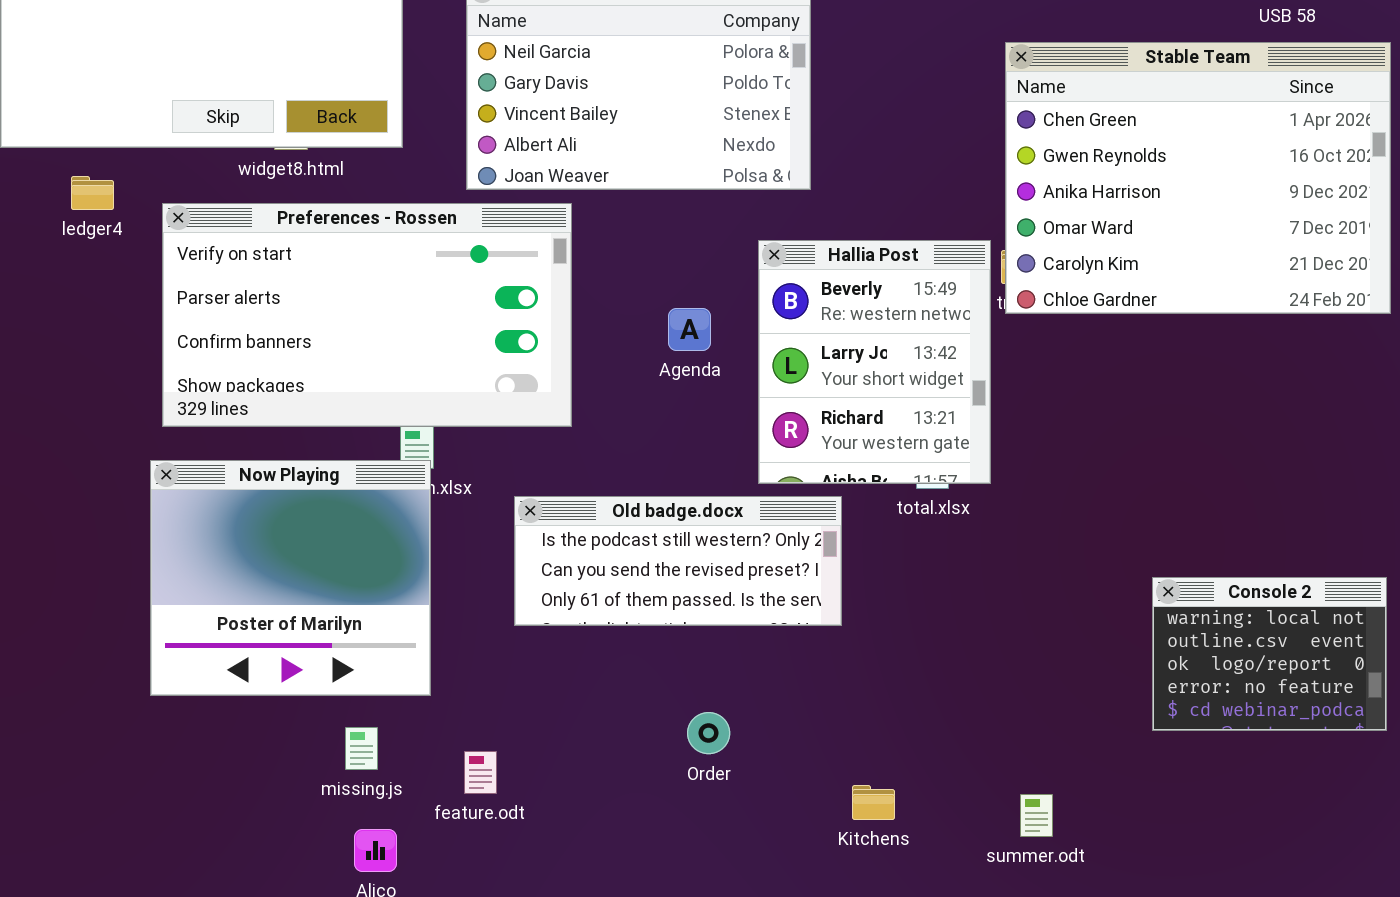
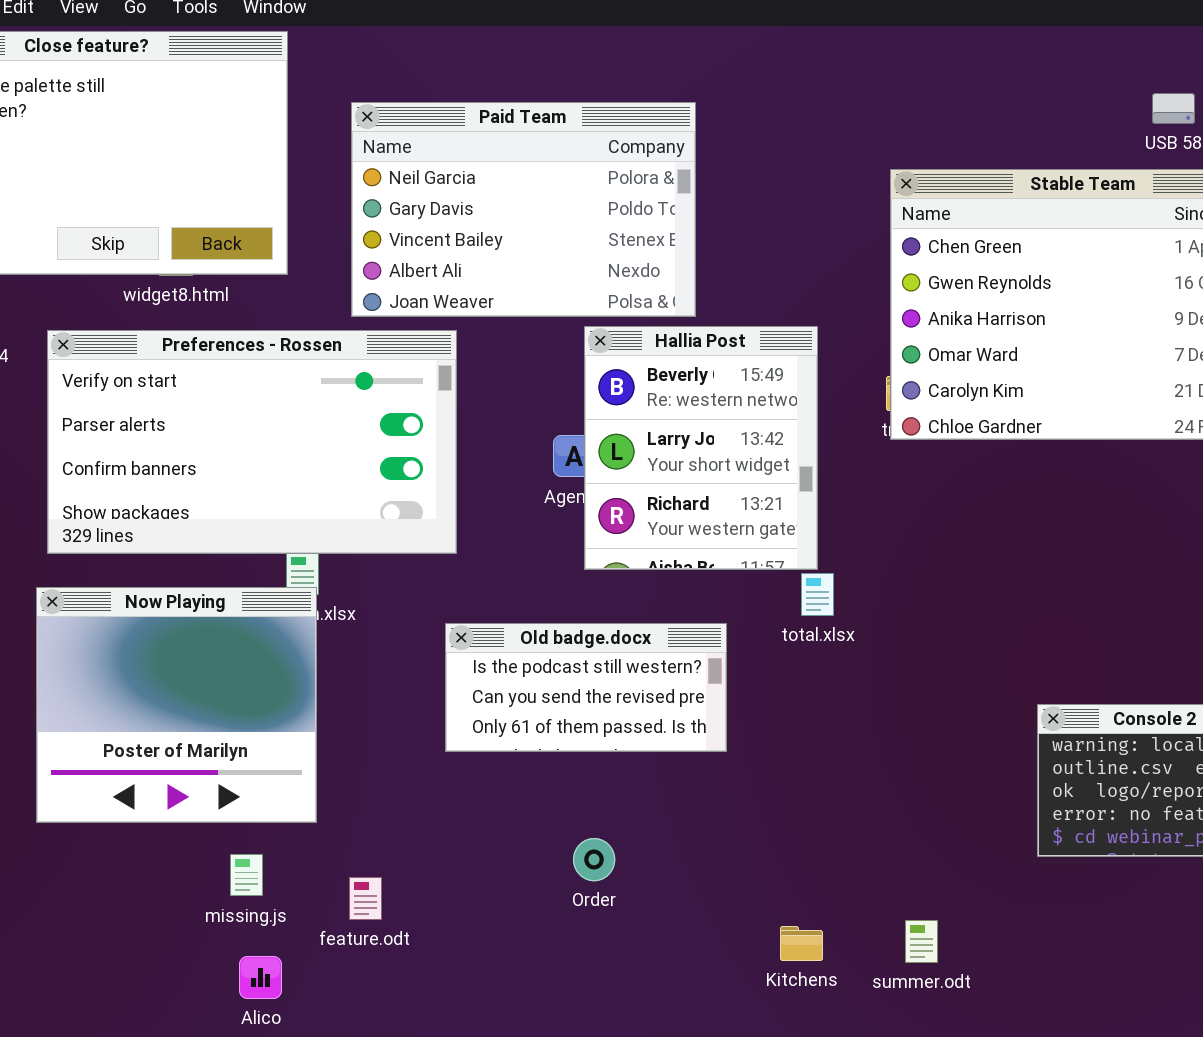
Hallia Post: [758,240,991,484] -> [584,326,818,570], moved
Old badge.docx: [514,496,842,626] -> [445,623,727,752], resized
Kitchens: [852,785,895,820] -> [780,926,823,961], moved

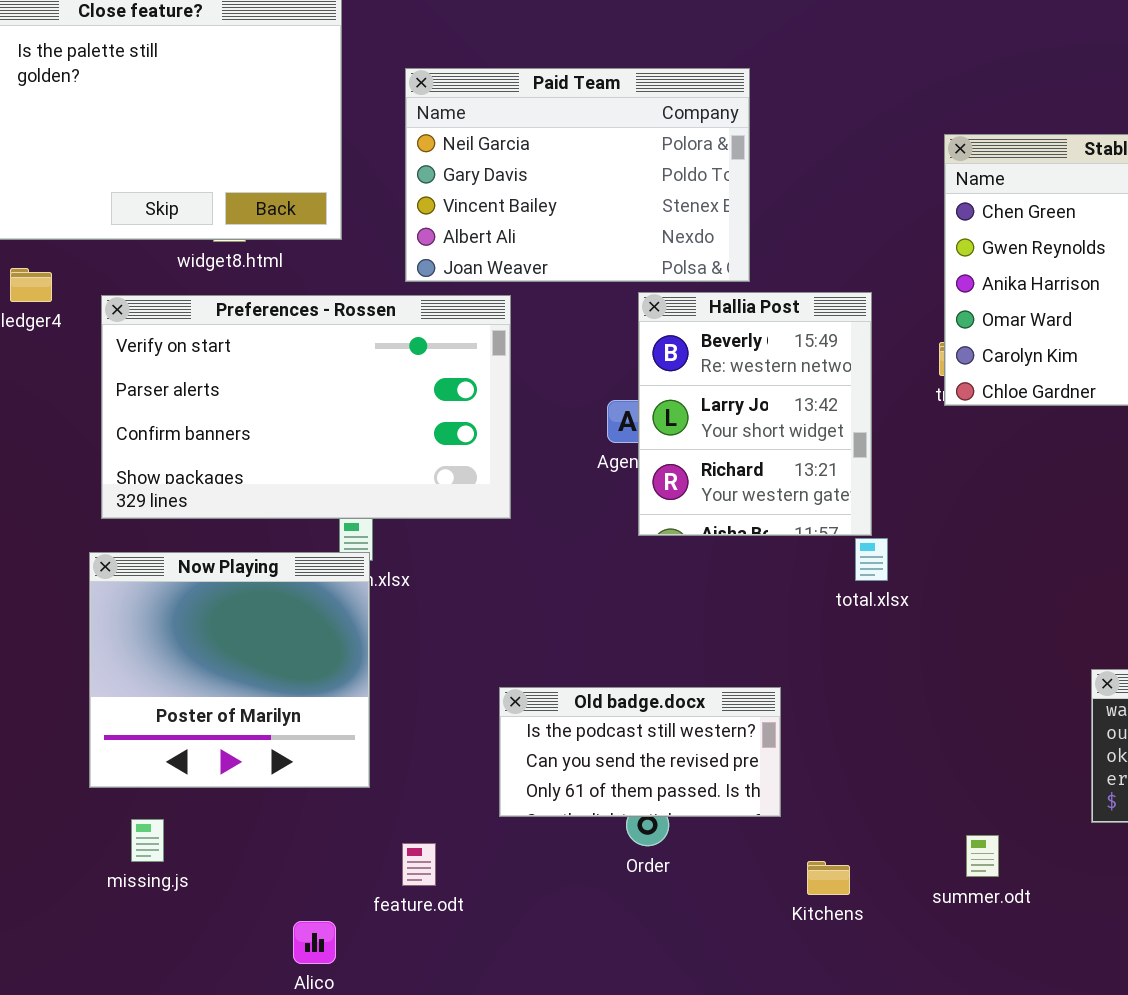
Old badge.docx: [445,623,727,752] -> [499,687,781,817], moved
missing.js: [230,854,263,896] -> [131,819,164,862], moved
summer.odt: [905,920,938,963] -> [966,835,999,877], moved
Kitchens: [780,926,823,961] -> [807,861,850,895], moved

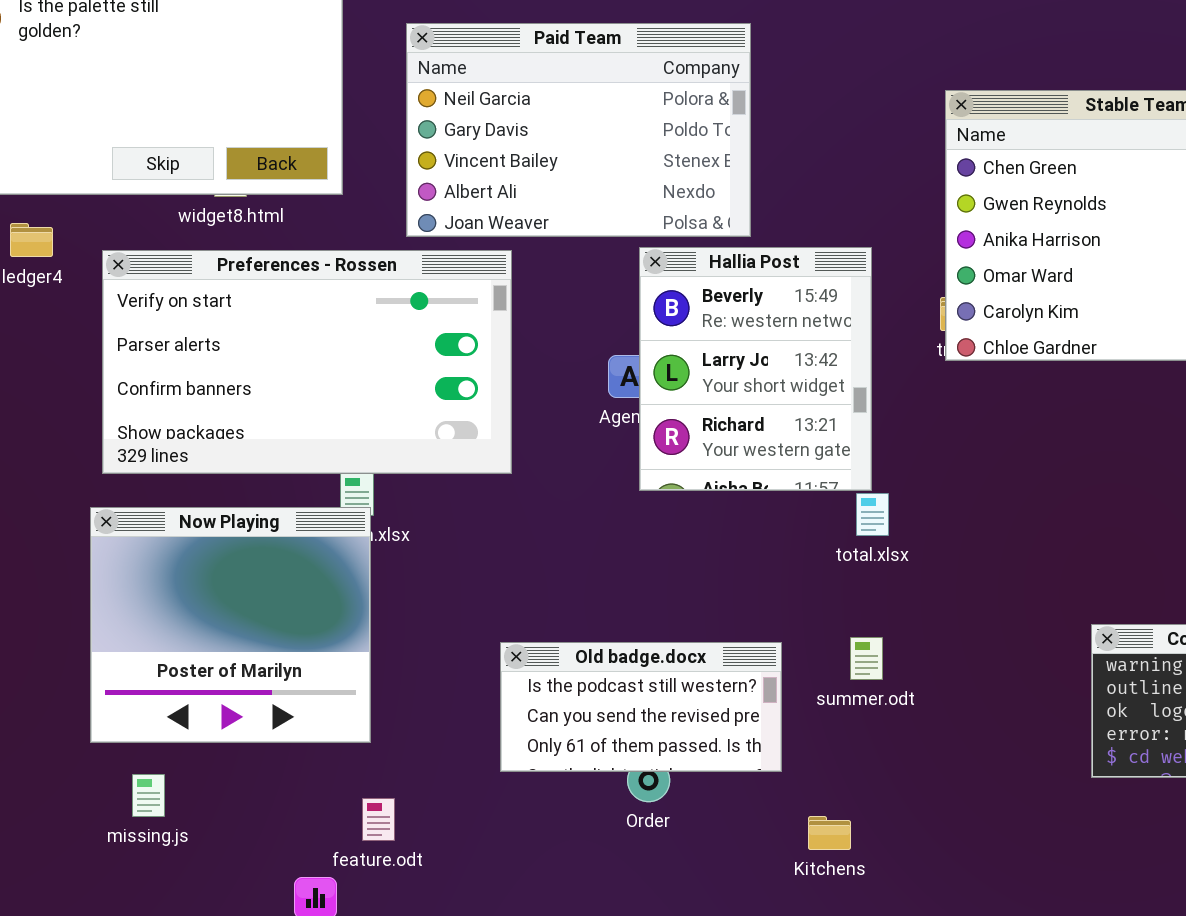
summer.odt: [966,835,999,877] -> [850,637,883,680], moved
feature.odt: [402,843,436,886] -> [362,798,395,841], moved

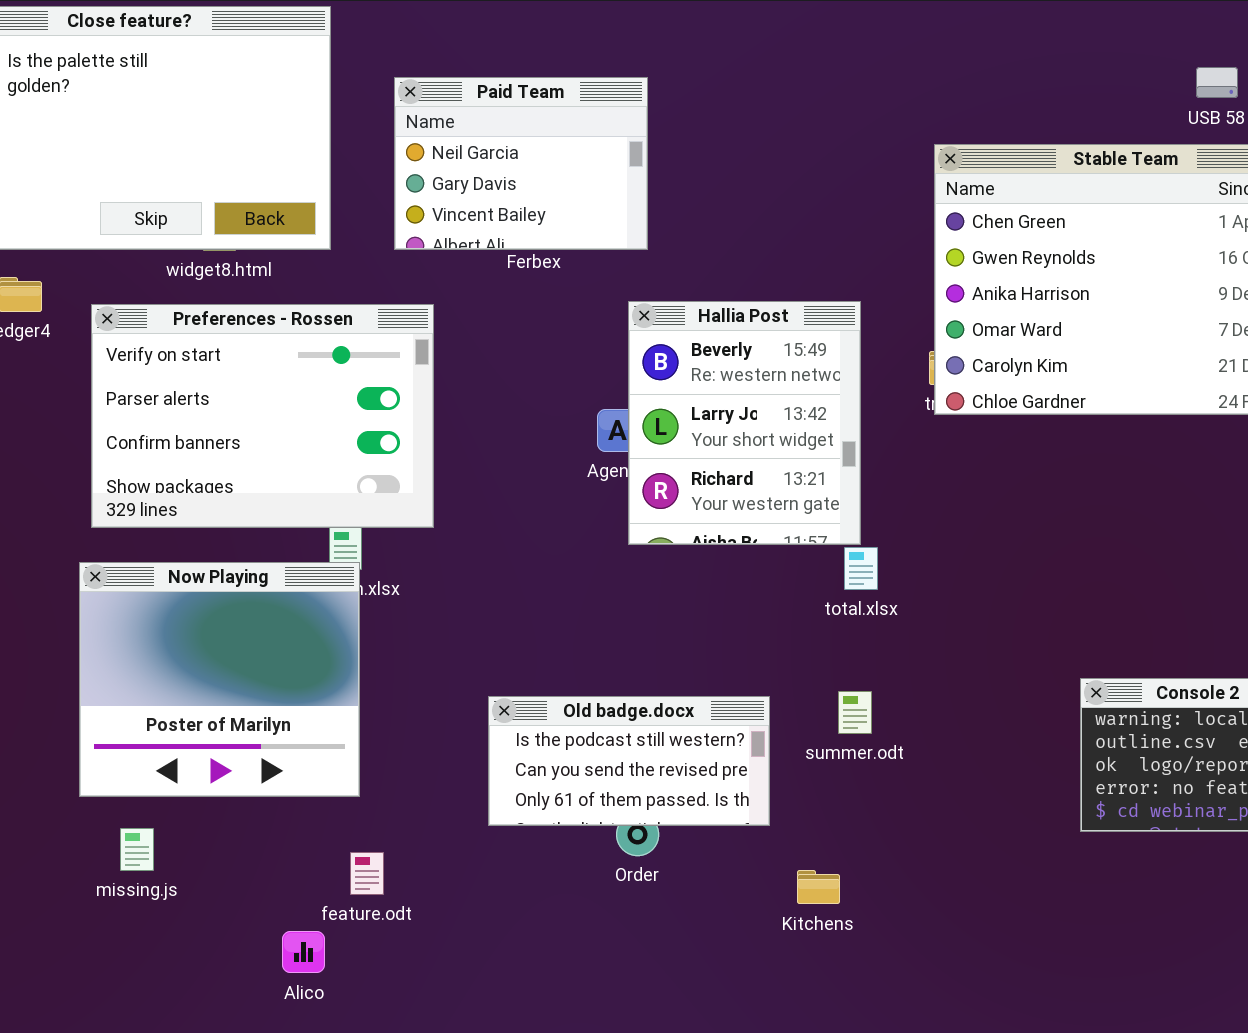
Paid Team: [406,23,751,237] -> [394,77,648,250], resized
Preferences - Rossen: [102,250,512,474] -> [91,304,434,528], resized

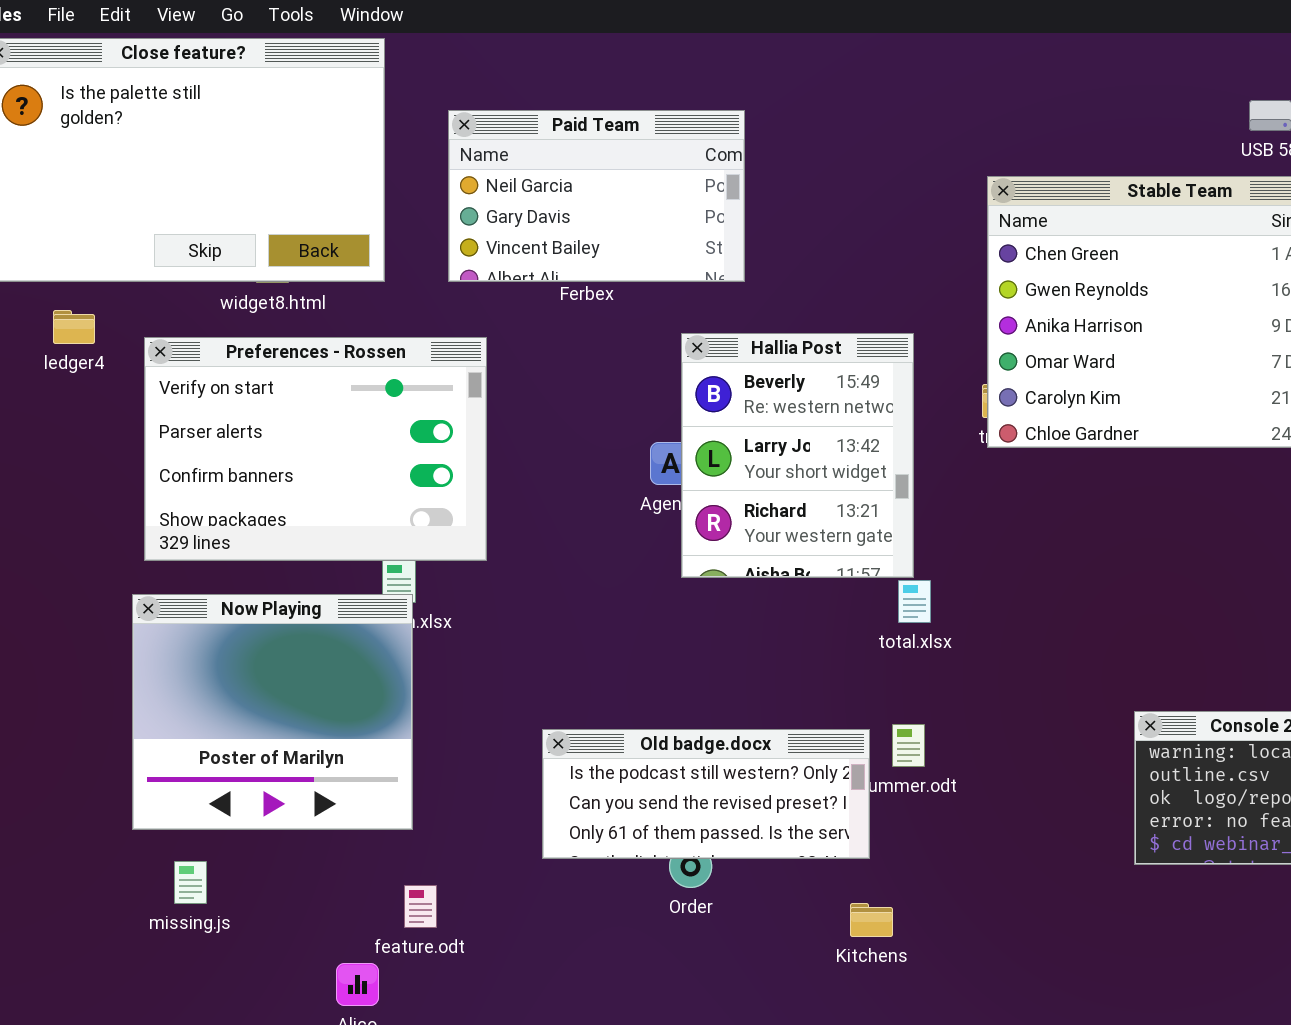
Paid Team: [394,77,648,250] -> [448,110,745,282], resized
Old badge.docx: [488,696,770,826] -> [542,729,870,859], resized

